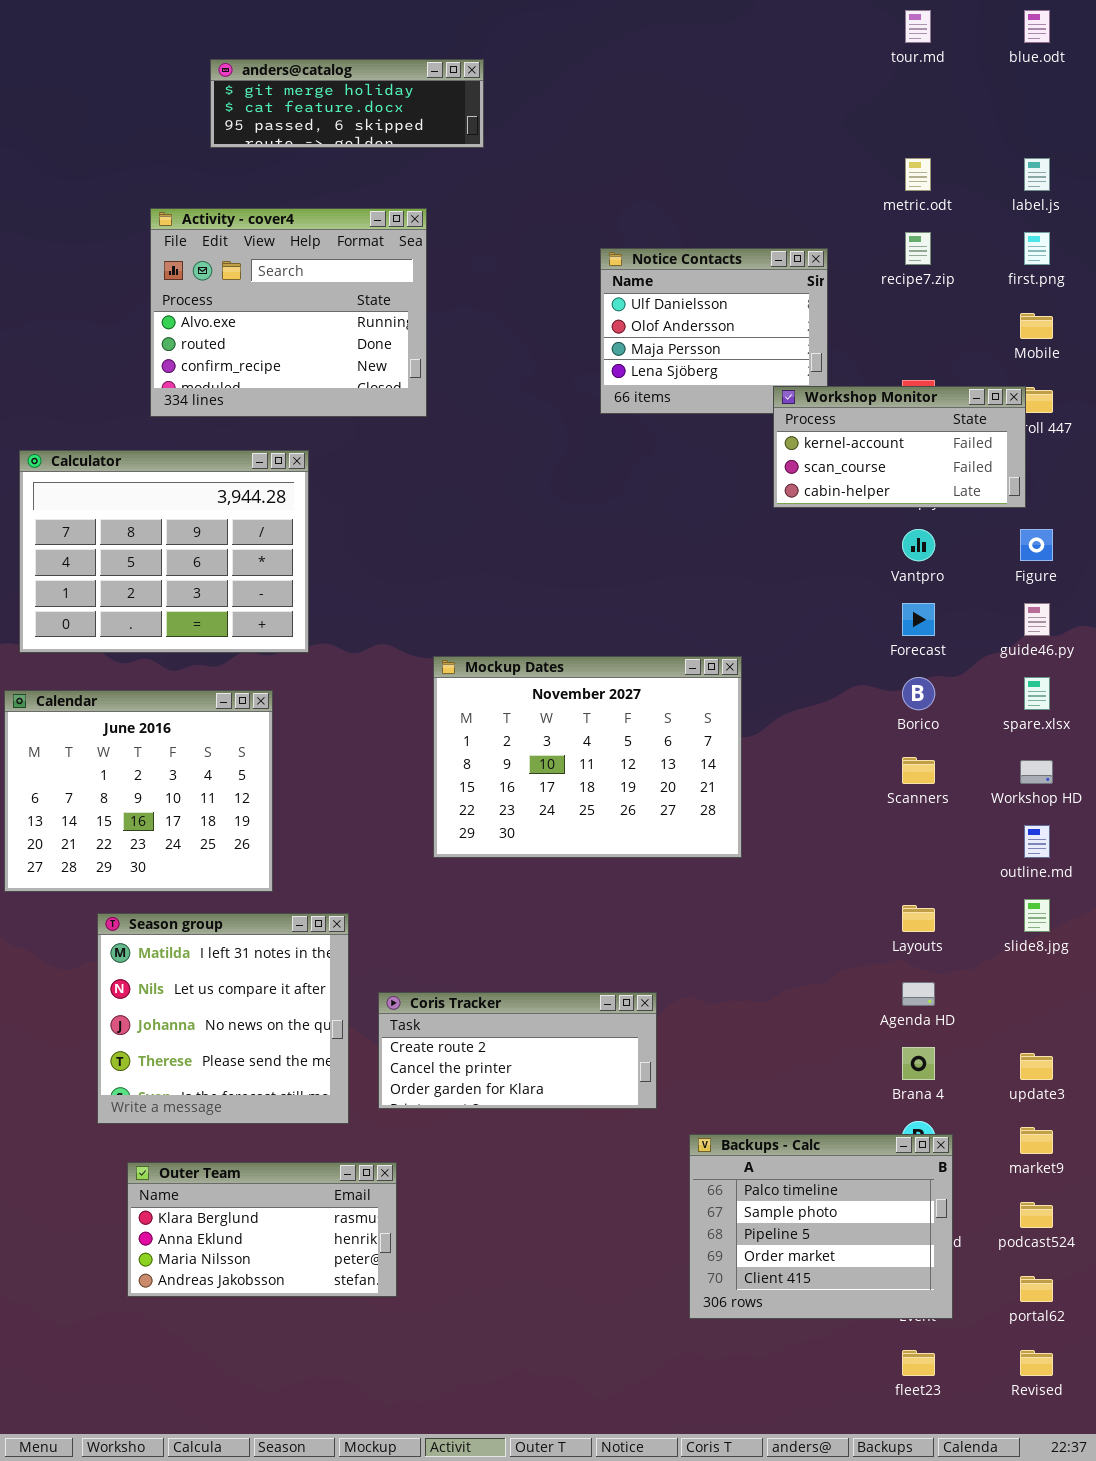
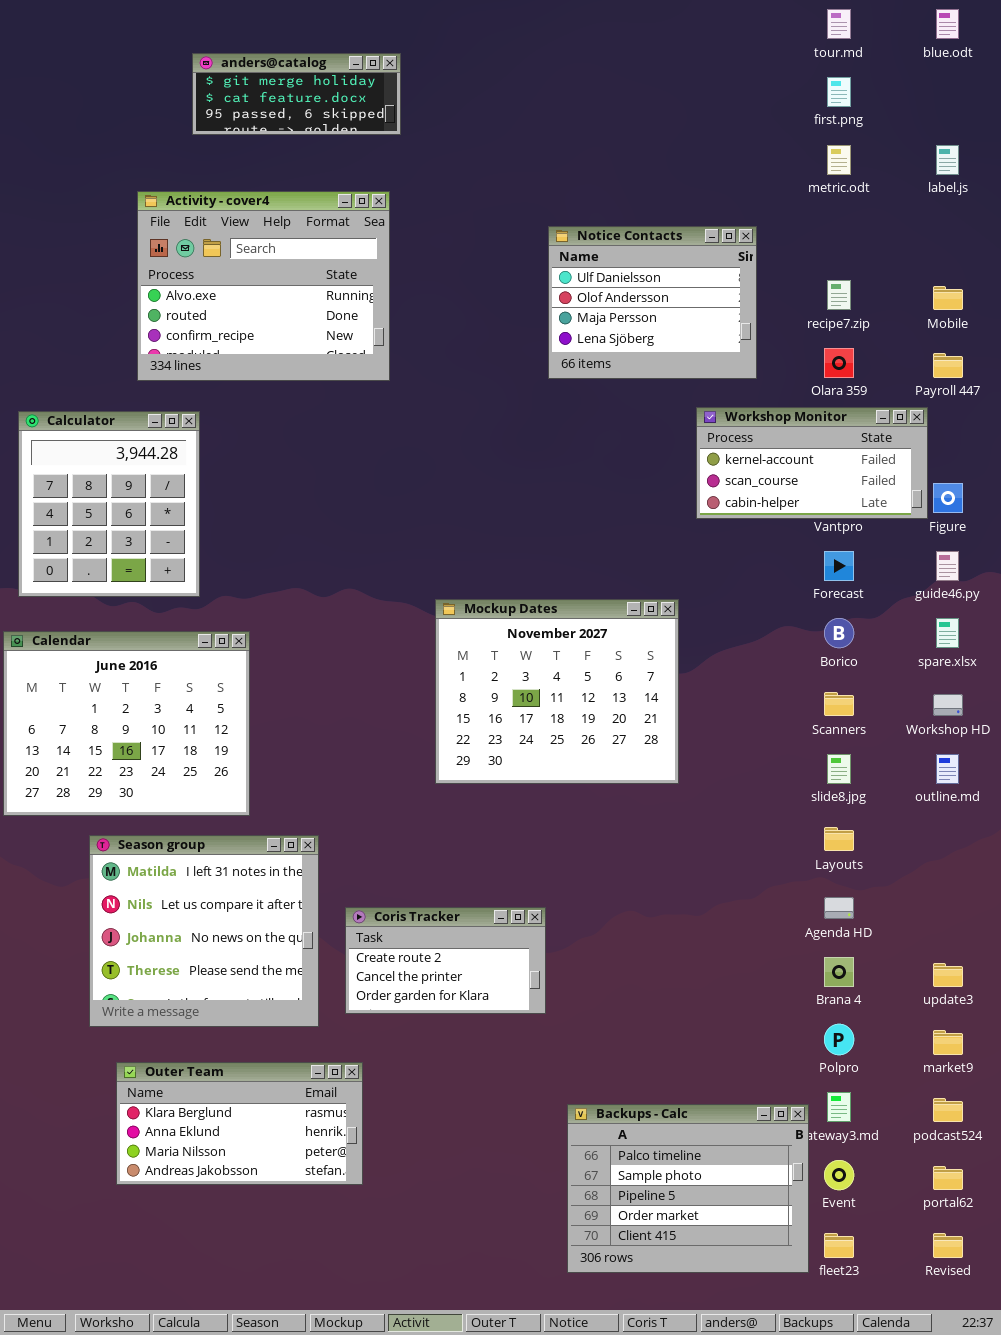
anders@catalog: [210,59,484,148] -> [192,53,401,135], resized
recipe7.zip: [905,232,931,265] -> [827,280,851,310], moved
first.png: [1024,232,1050,265] -> [827,77,851,107], moved
Workshop Monitor: [773,386,1026,508] -> [696,407,928,519], moved
Calculator: [19,450,309,653] -> [18,411,200,597], resized
Mockup Dates: [433,656,742,858] -> [435,599,679,784], resized
slide8.jpg: [1024,899,1050,932] -> [827,754,851,784], moved
Coris Tracker: [378,992,657,1109] -> [345,907,546,1014], resized
Backups - Calc: [689,1134,953,1319] -> [567,1104,809,1273], moved

